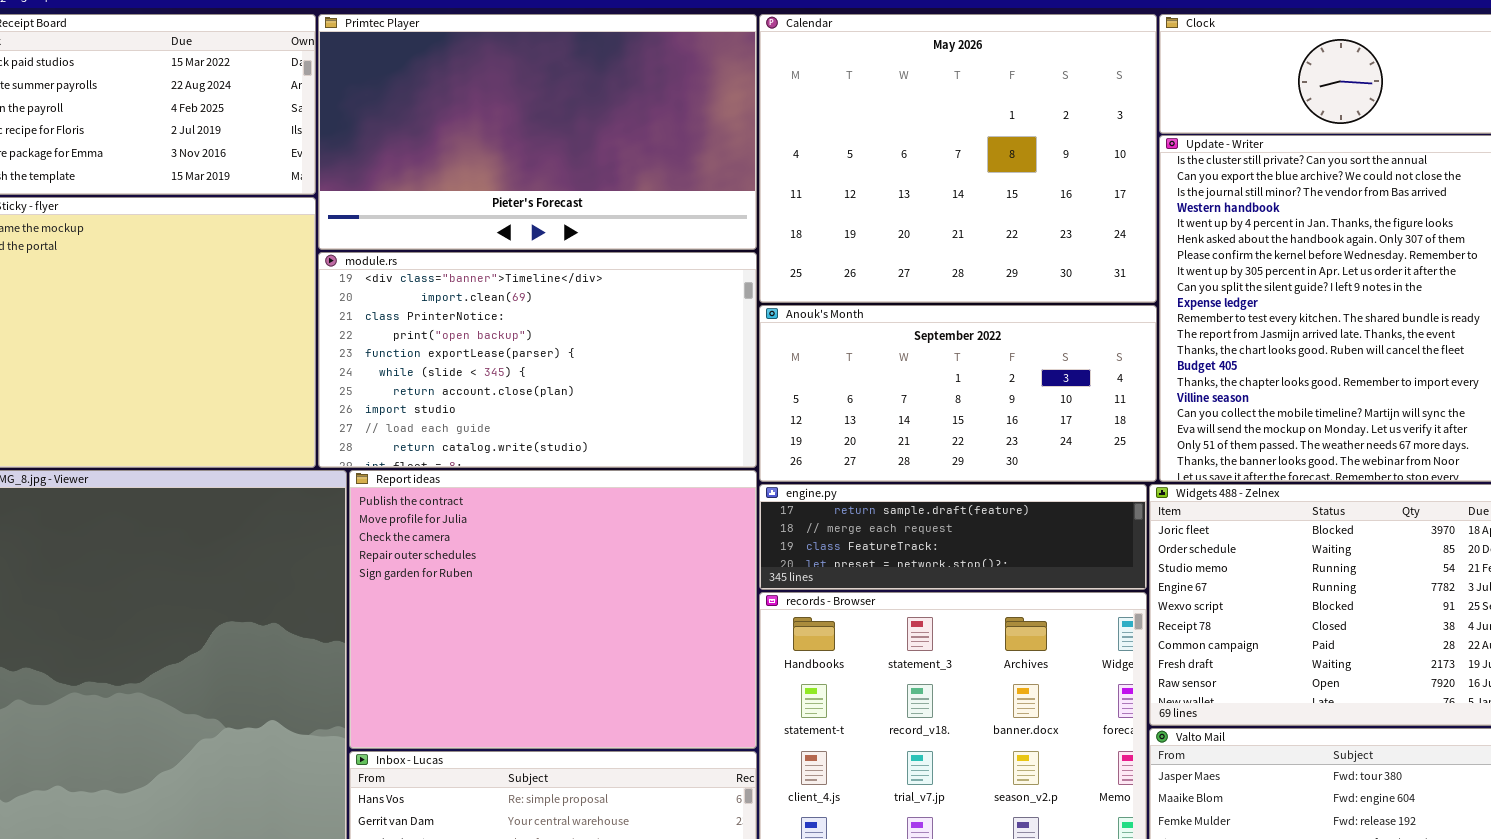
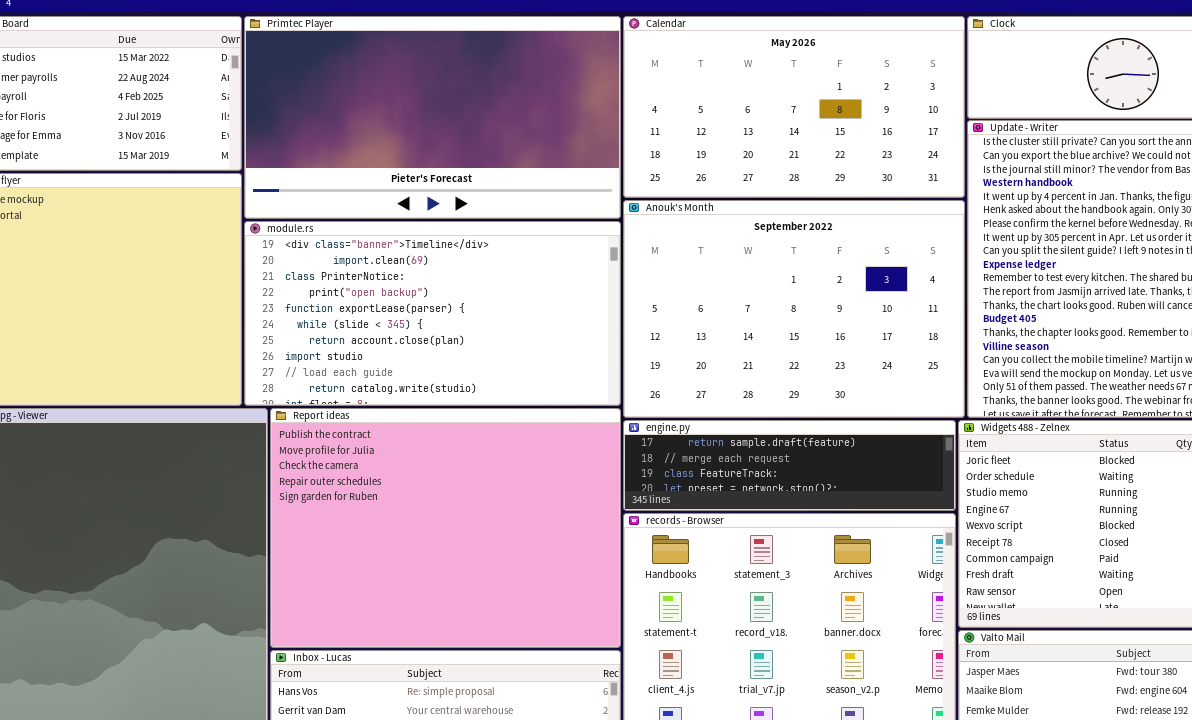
Calendar: [759,14,1157,303] -> [623,16,965,198], resized
Anouk's Month: [759,305,1157,482] -> [623,200,965,418], resized

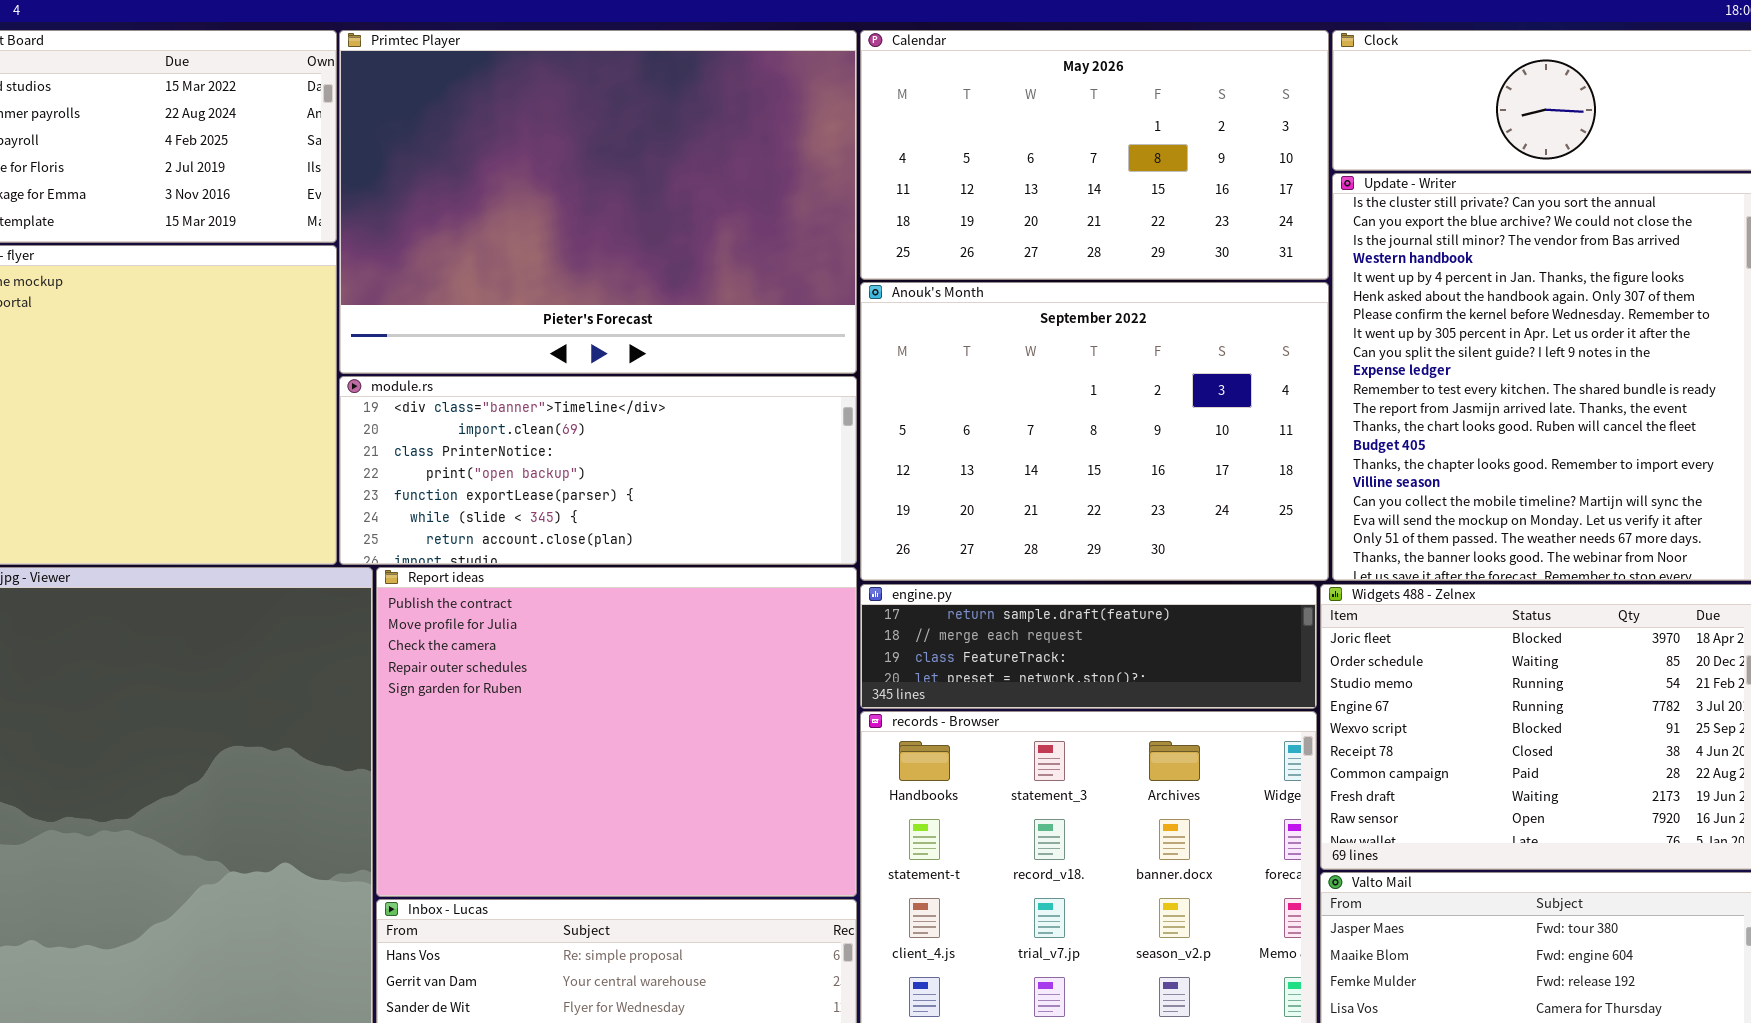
Primtec Player: [244,16,621,219] -> [339,30,857,374], resized
module.rs: [244,221,621,406] -> [339,376,857,565], resized

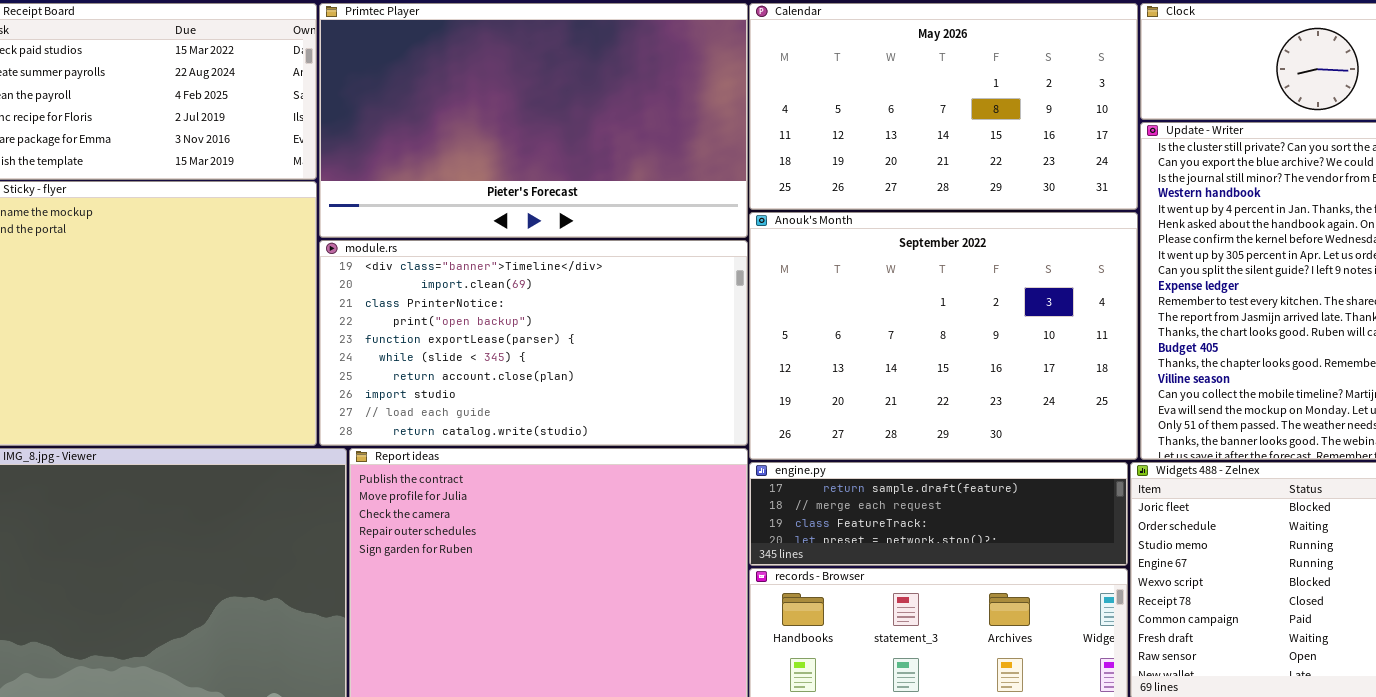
Primtec Player: [339,30,857,374] -> [319,3,748,238], resized
module.rs: [339,376,857,565] -> [319,240,748,446], resized

